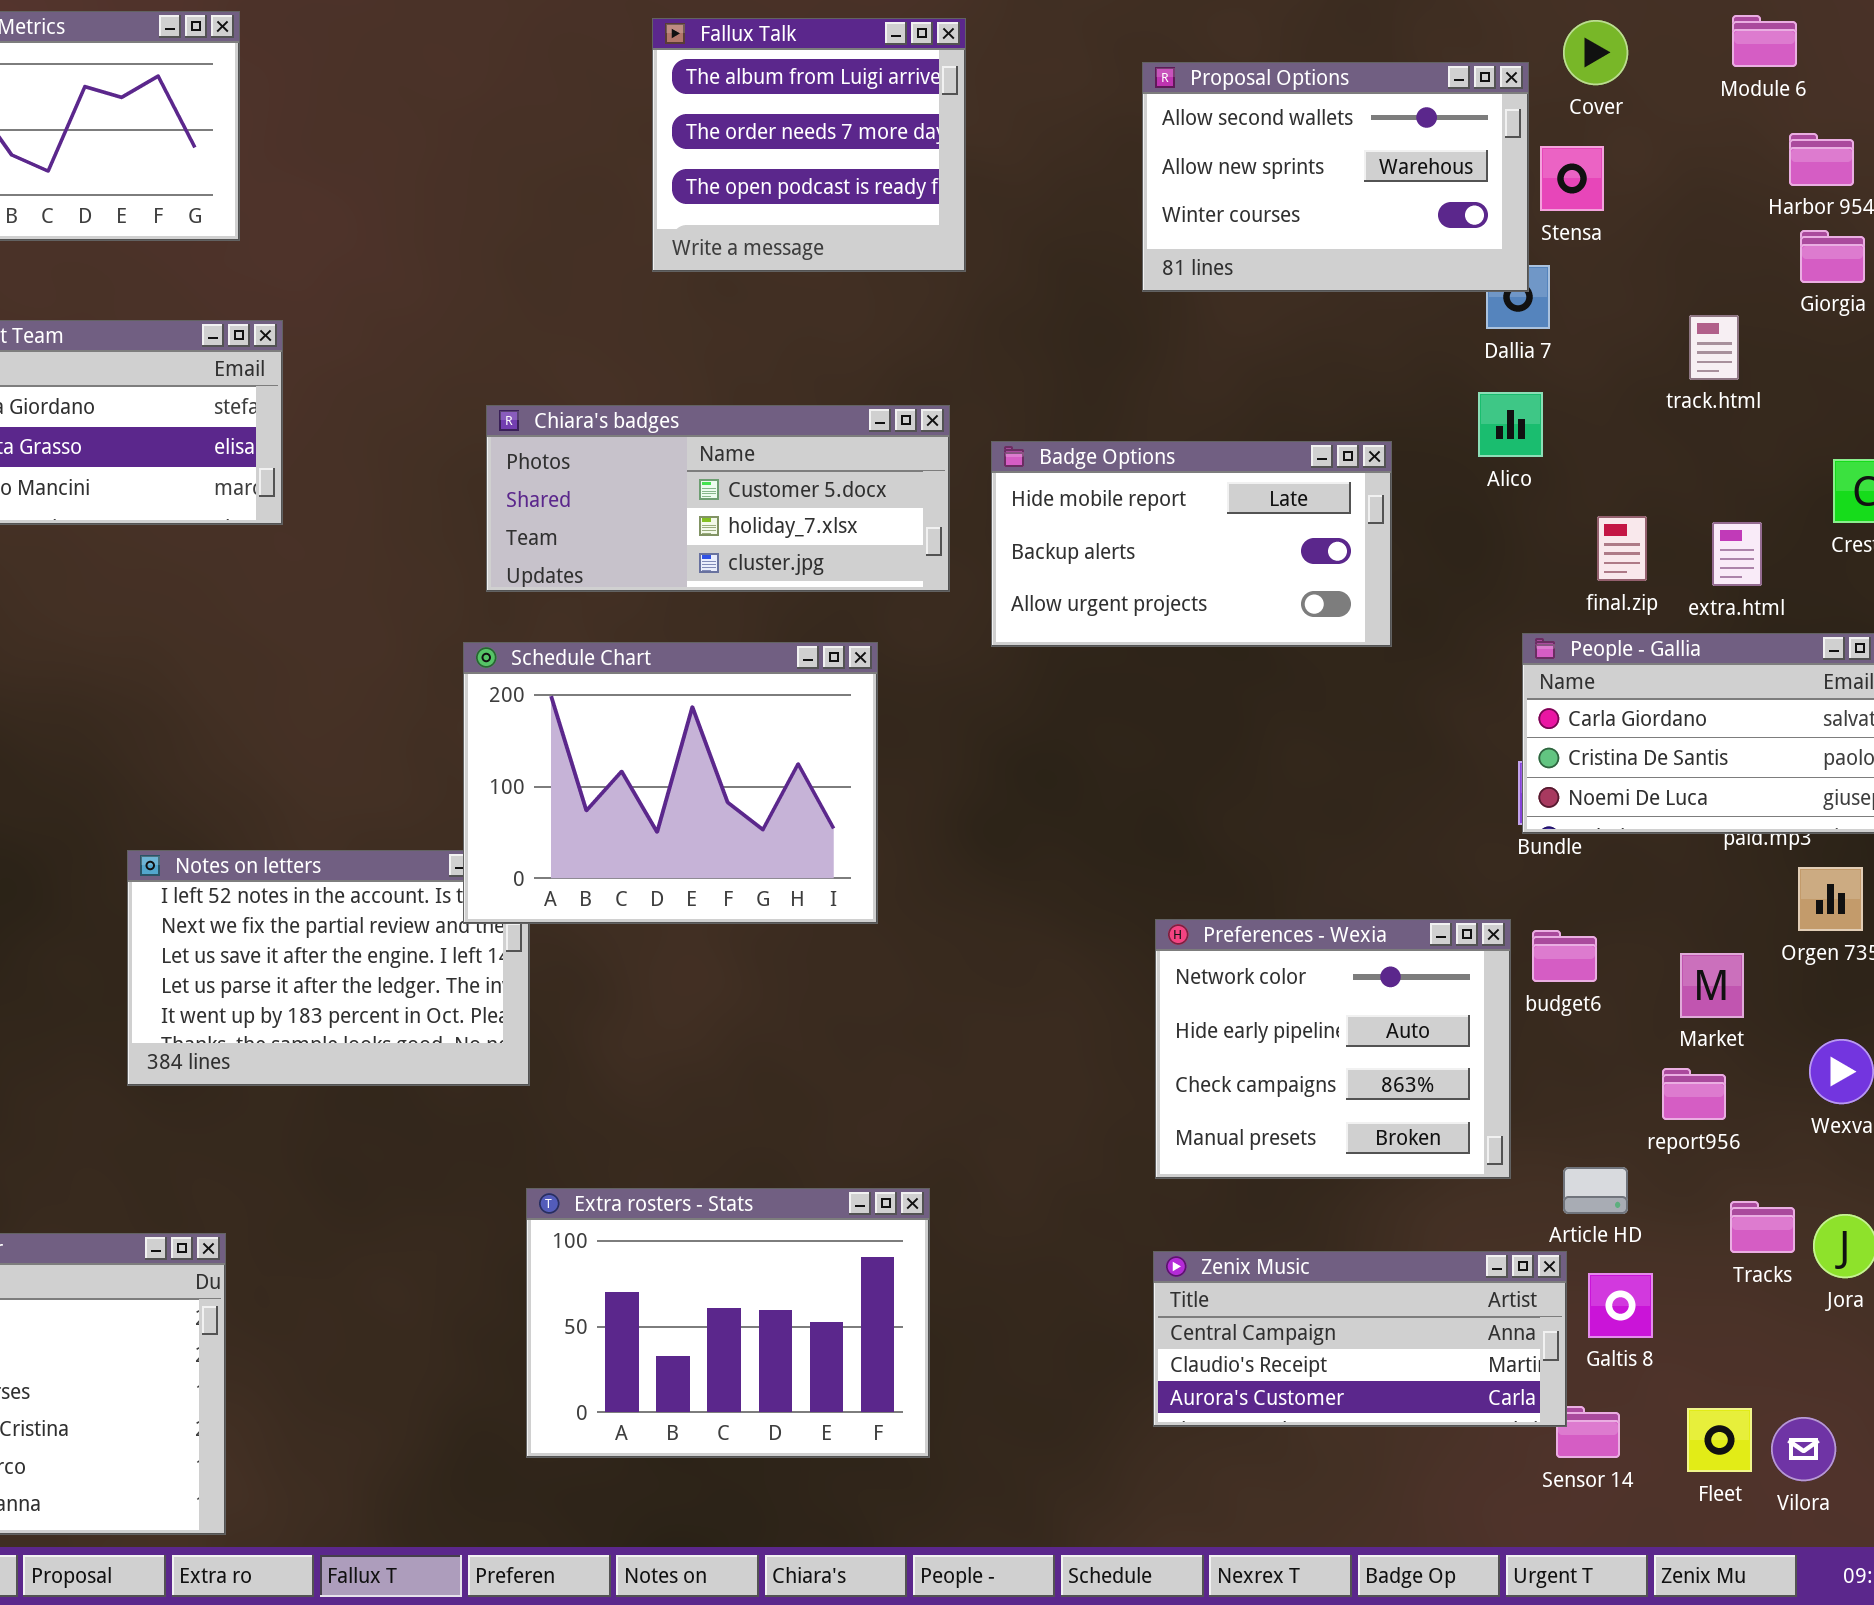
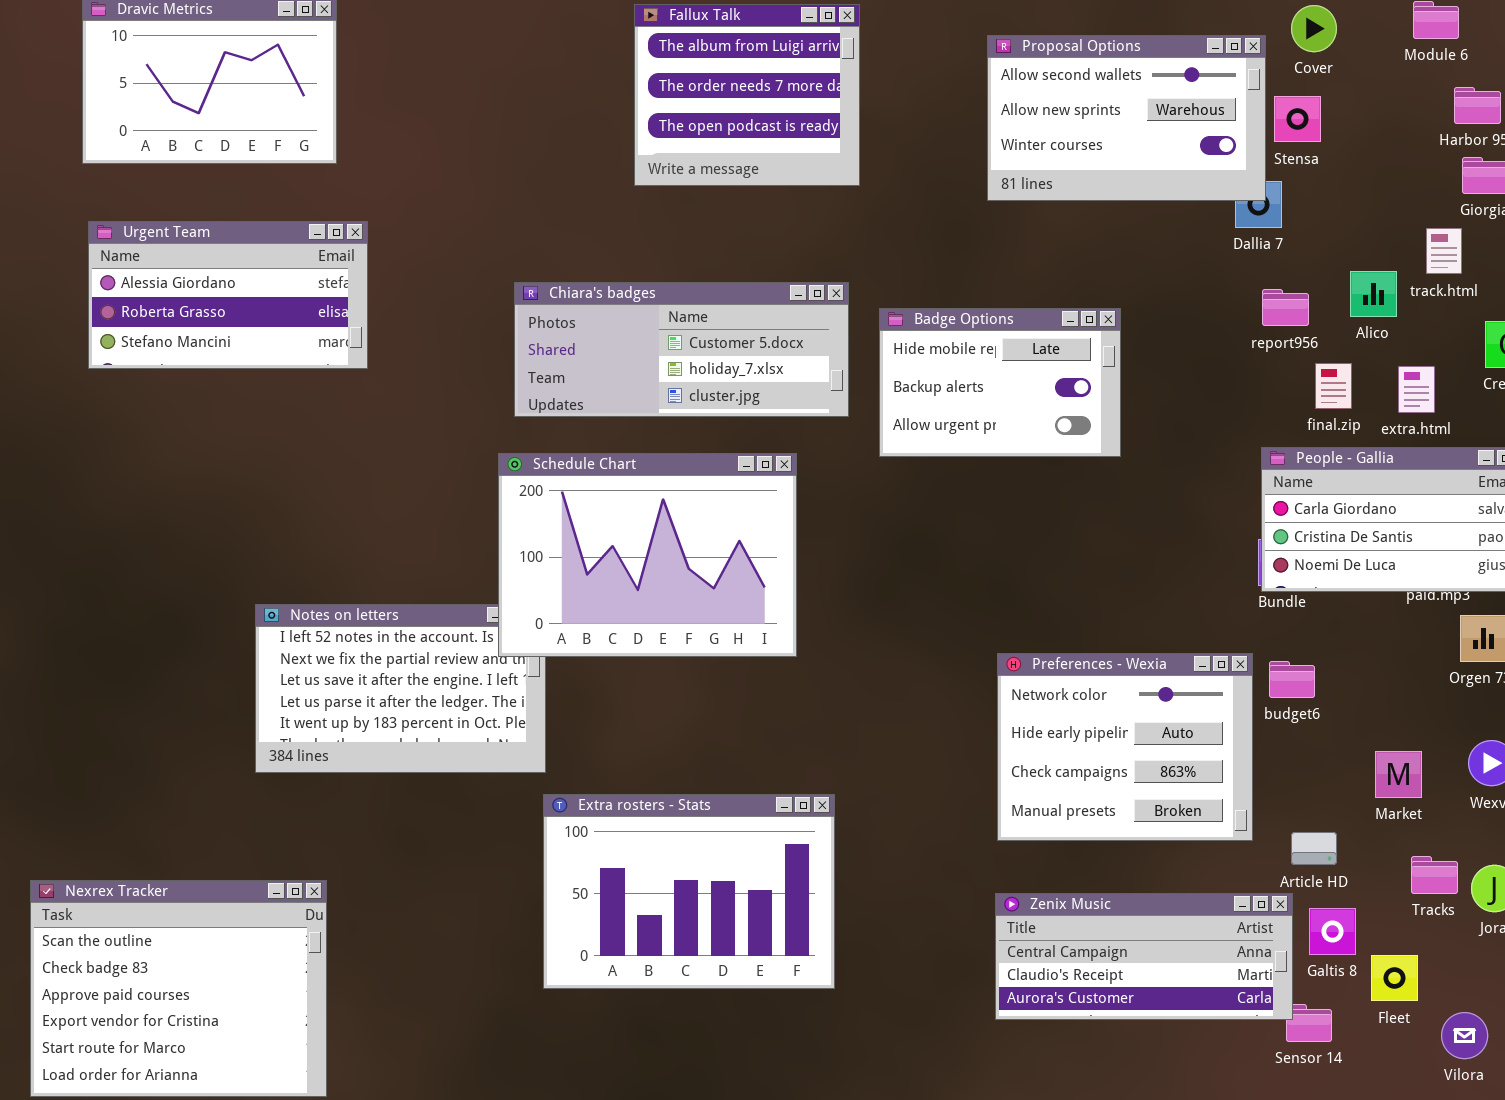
track.html: [1689,315,1739,380] -> [1426,228,1462,274], moved
Alico: [1478,392,1543,457] -> [1350,271,1397,317], moved
Badge Options: [991,441,1392,647] -> [879,308,1121,457], resized
Market: [1680,953,1744,1018] -> [1375,751,1422,798], moved
report956: [1662,1068,1726,1120] -> [1262,289,1309,326], moved
Extra rosters - Stats: [526,1188,930,1458] -> [543,794,835,989], moved
Fleet: [1687,1408,1752,1472] -> [1371,955,1418,1001], moved

